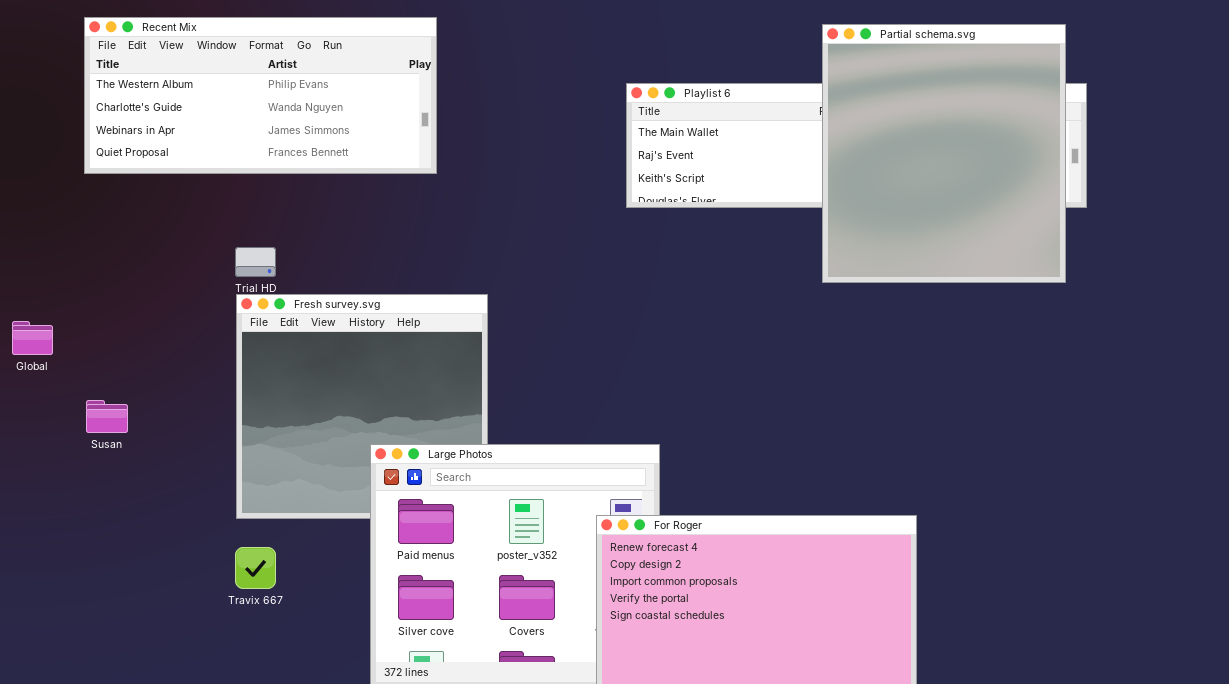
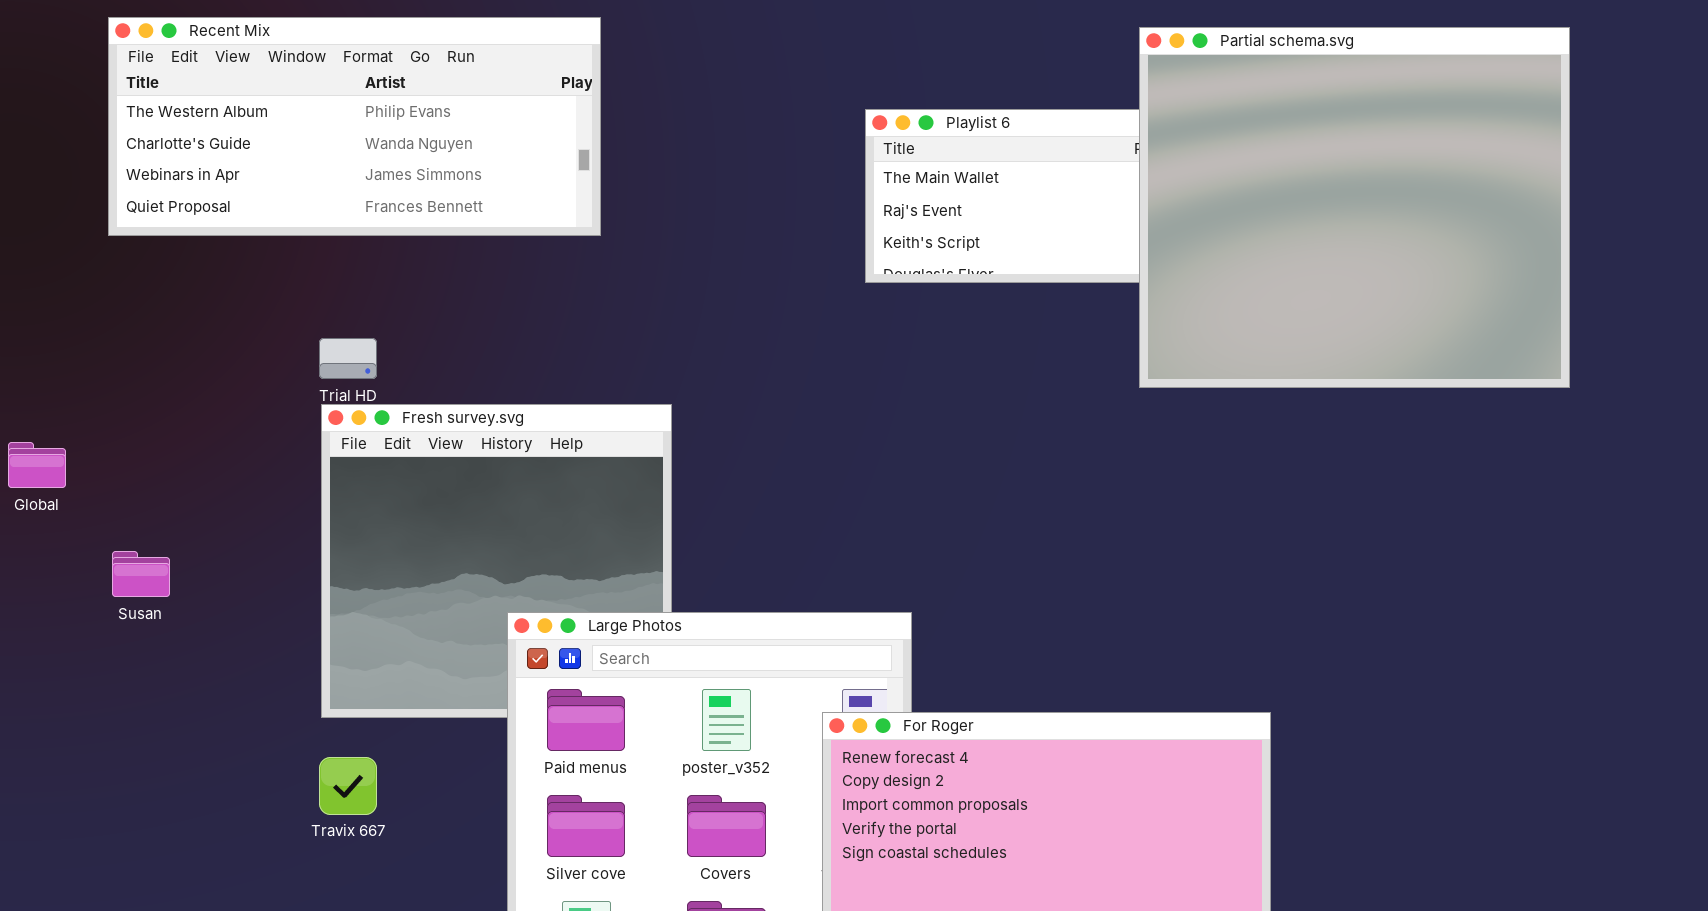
Partial schema.svg: [822,24,1066,283] -> [1139,27,1570,388], resized

